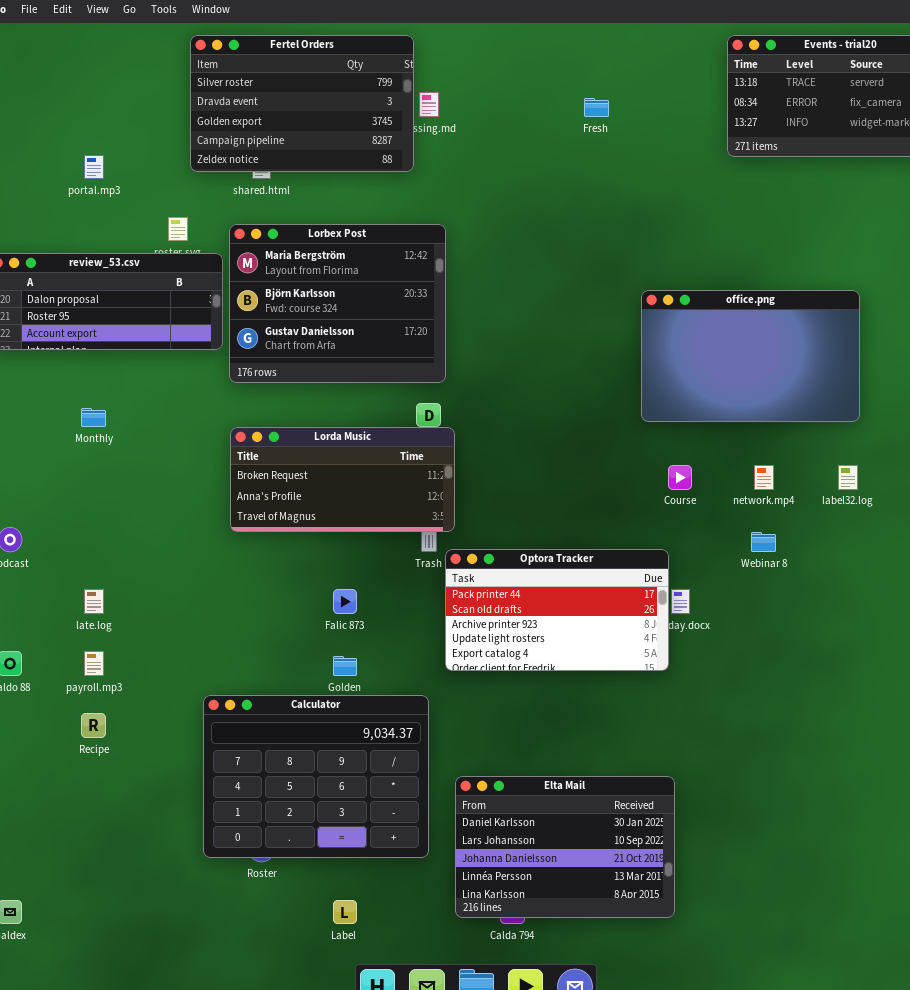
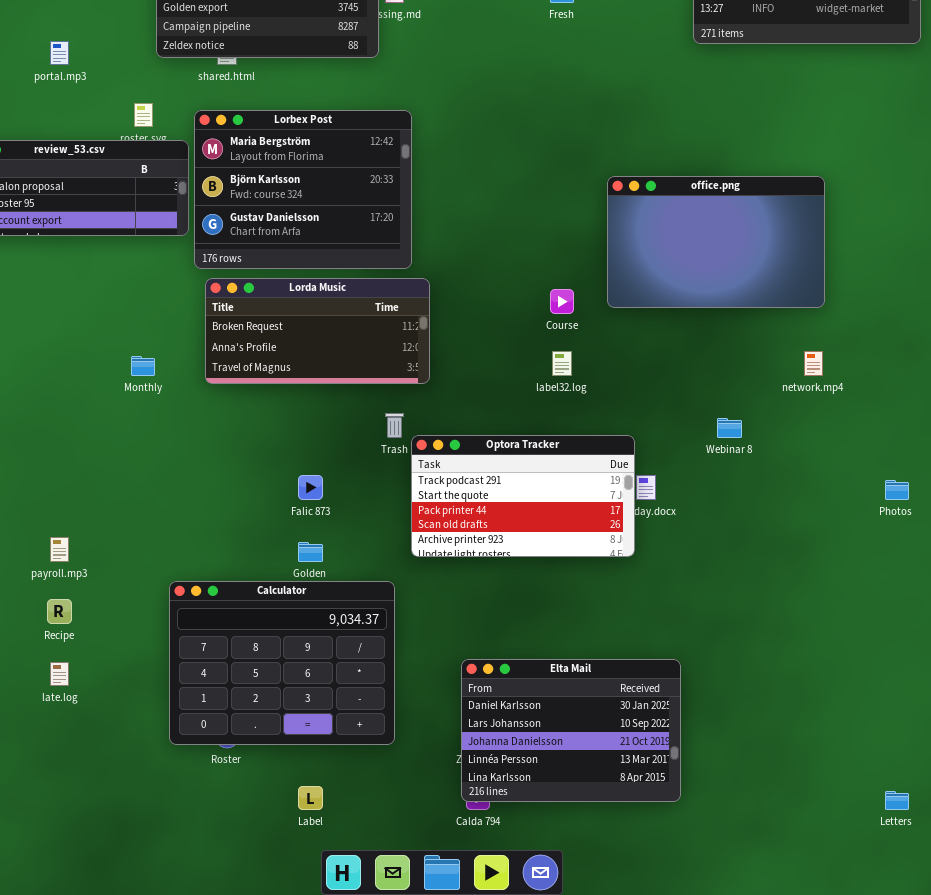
Monthly: [81,408,106,427] -> [131,356,155,376], moved
Lorda Music: [230,427,455,532] -> [205,278,430,384], moved
Course: [668,465,692,490] -> [550,289,574,314], moved
network.mp4: [754,465,774,490] -> [804,351,823,376], moved
label32.log: [838,465,858,490] -> [552,351,572,376], moved
Optora Tracker: [445,549,669,671] -> [411,435,635,557], scrolled up 2 rows
late.log: [84,589,104,614] -> [50,662,69,686], moved
Elta Mail: [455,776,675,918] -> [461,659,681,802], moved

